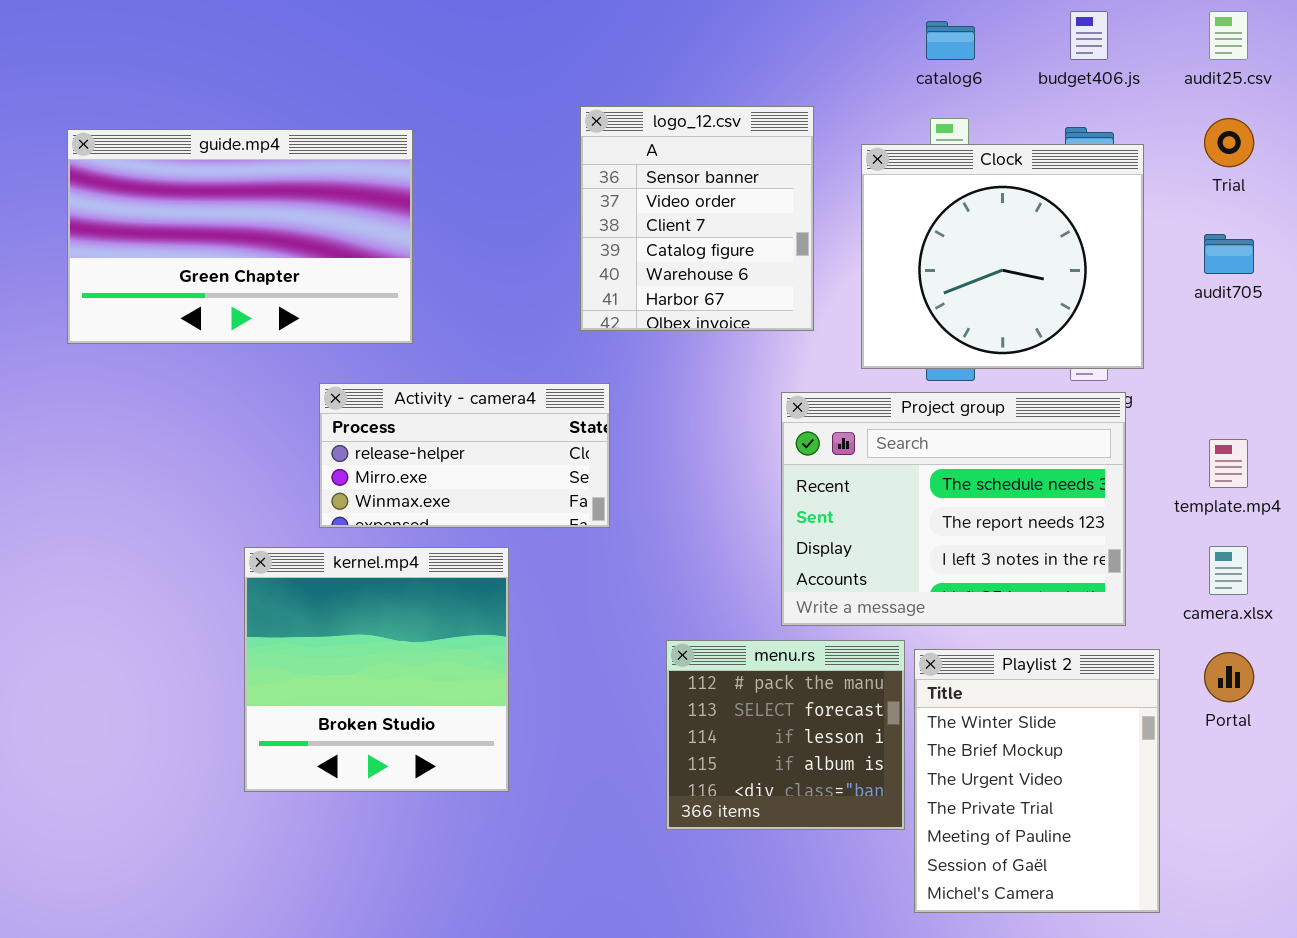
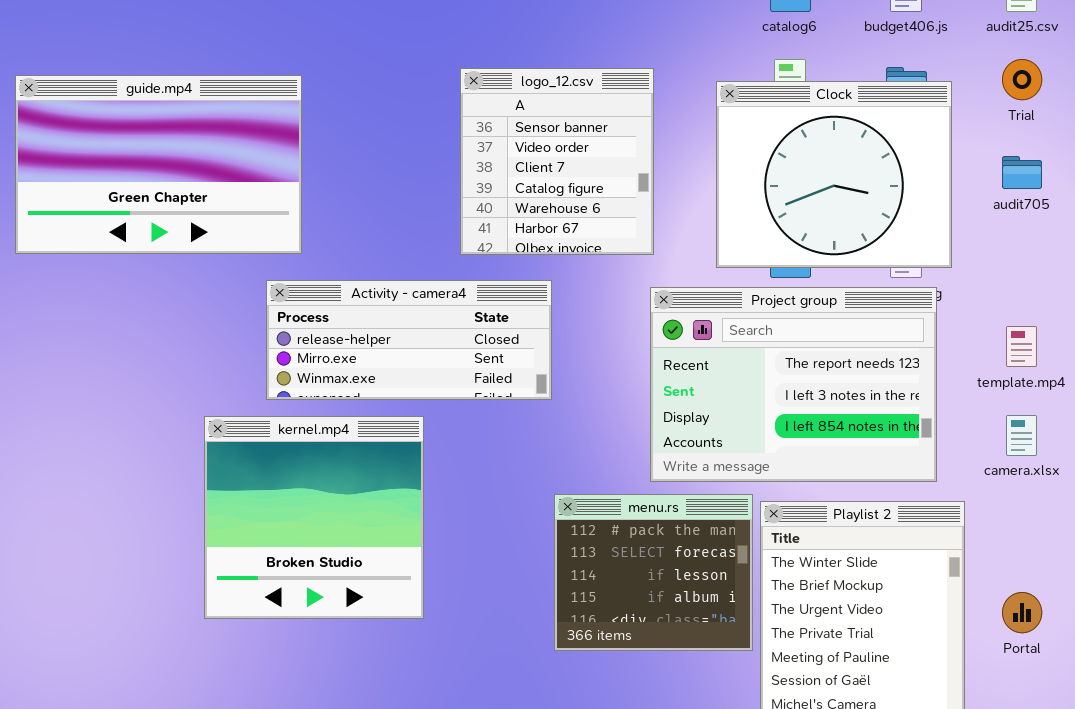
logo_12.csv: [580,106,814,331] -> [460,68,654,255], moved
guide.mp4: [67,129,413,344] -> [15,75,302,254], moved
Activity - camera4: [319,383,610,528] -> [266,280,552,400], resized
Project group: [781,392,1126,626] -> [650,287,937,482], scrolled down 1 row
Portal: [1204,652,1254,702] -> [1002,592,1042,633], moved

